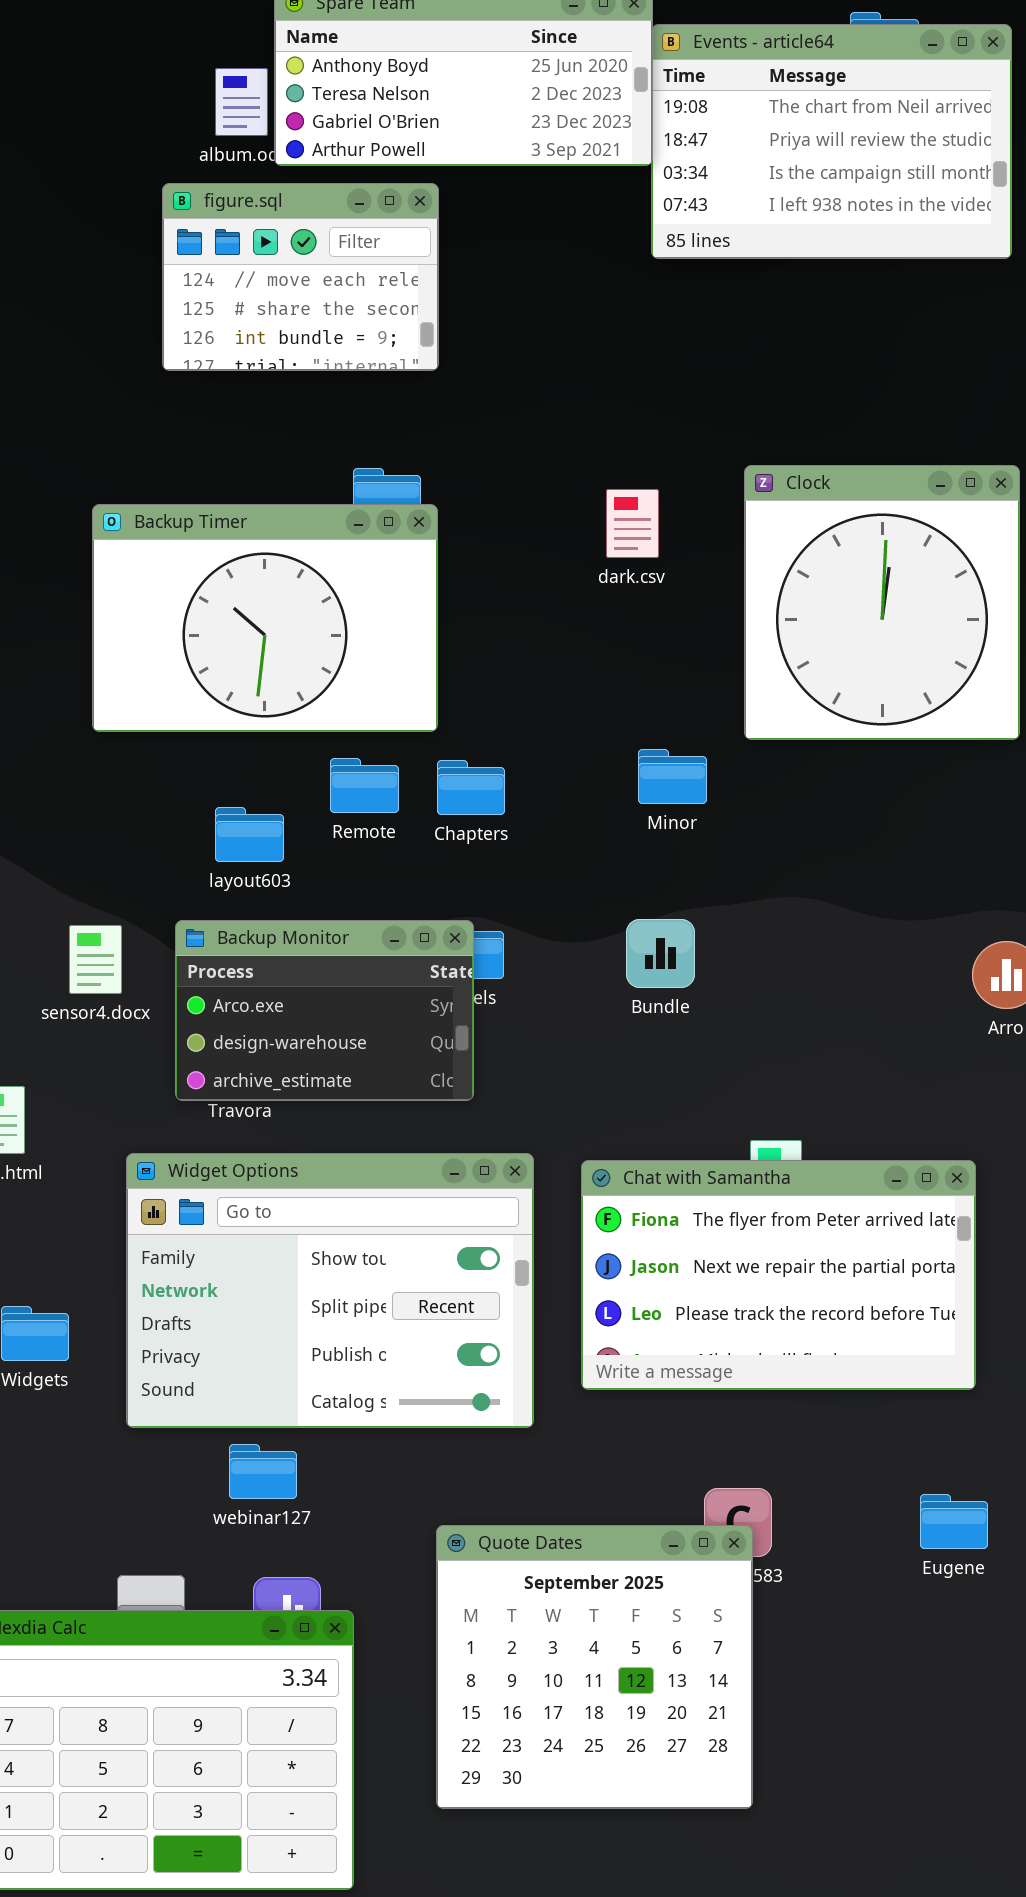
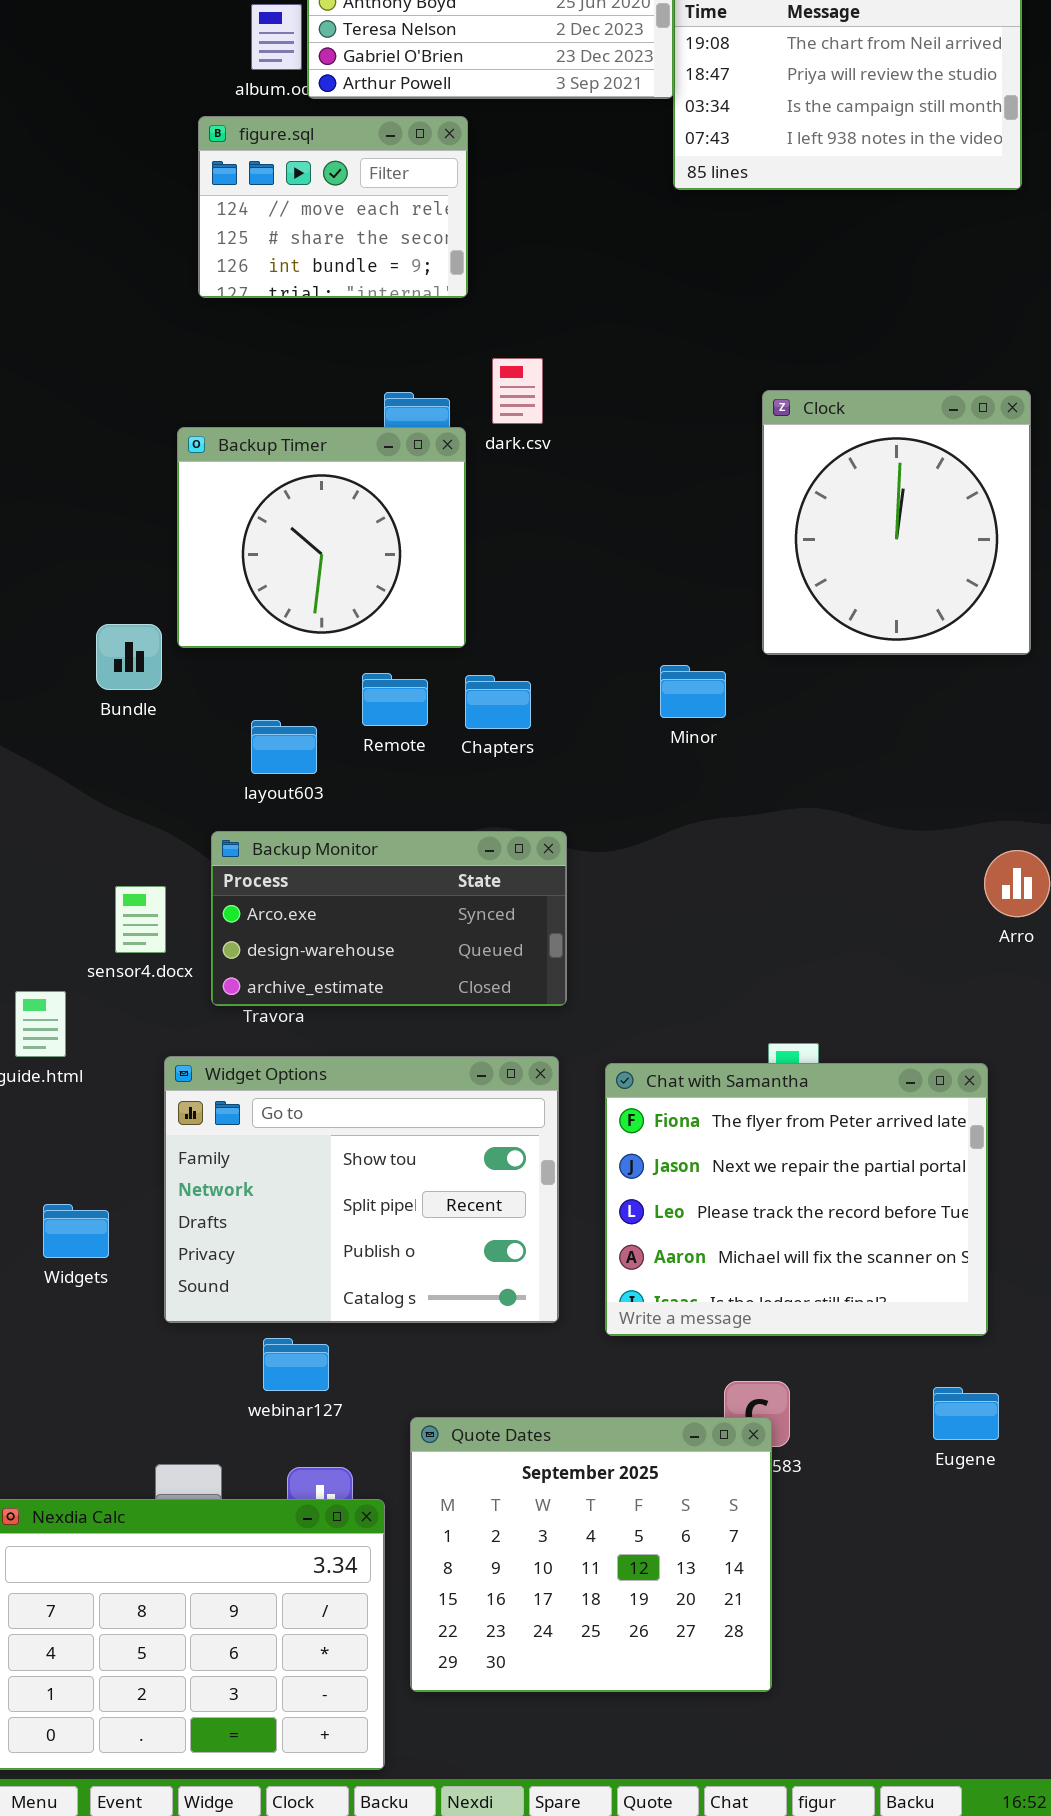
dark.csv: [606,489,659,558] -> [492,358,543,424], moved
Backup Timer: [92,504,438,732] -> [177,427,466,648], resized
Bundle: [626,919,695,988] -> [96,624,162,690], moved
Backup Monitor: [175,920,474,1101] -> [211,831,567,1006], resized
sensor4.docx: [69,925,122,994] -> [115,886,166,953], moved
Chat with Samantha: [581,1160,976,1390] -> [605,1063,988,1336], resized
Quote Dates: [436,1525,753,1809] -> [410,1417,772,1692], resized

